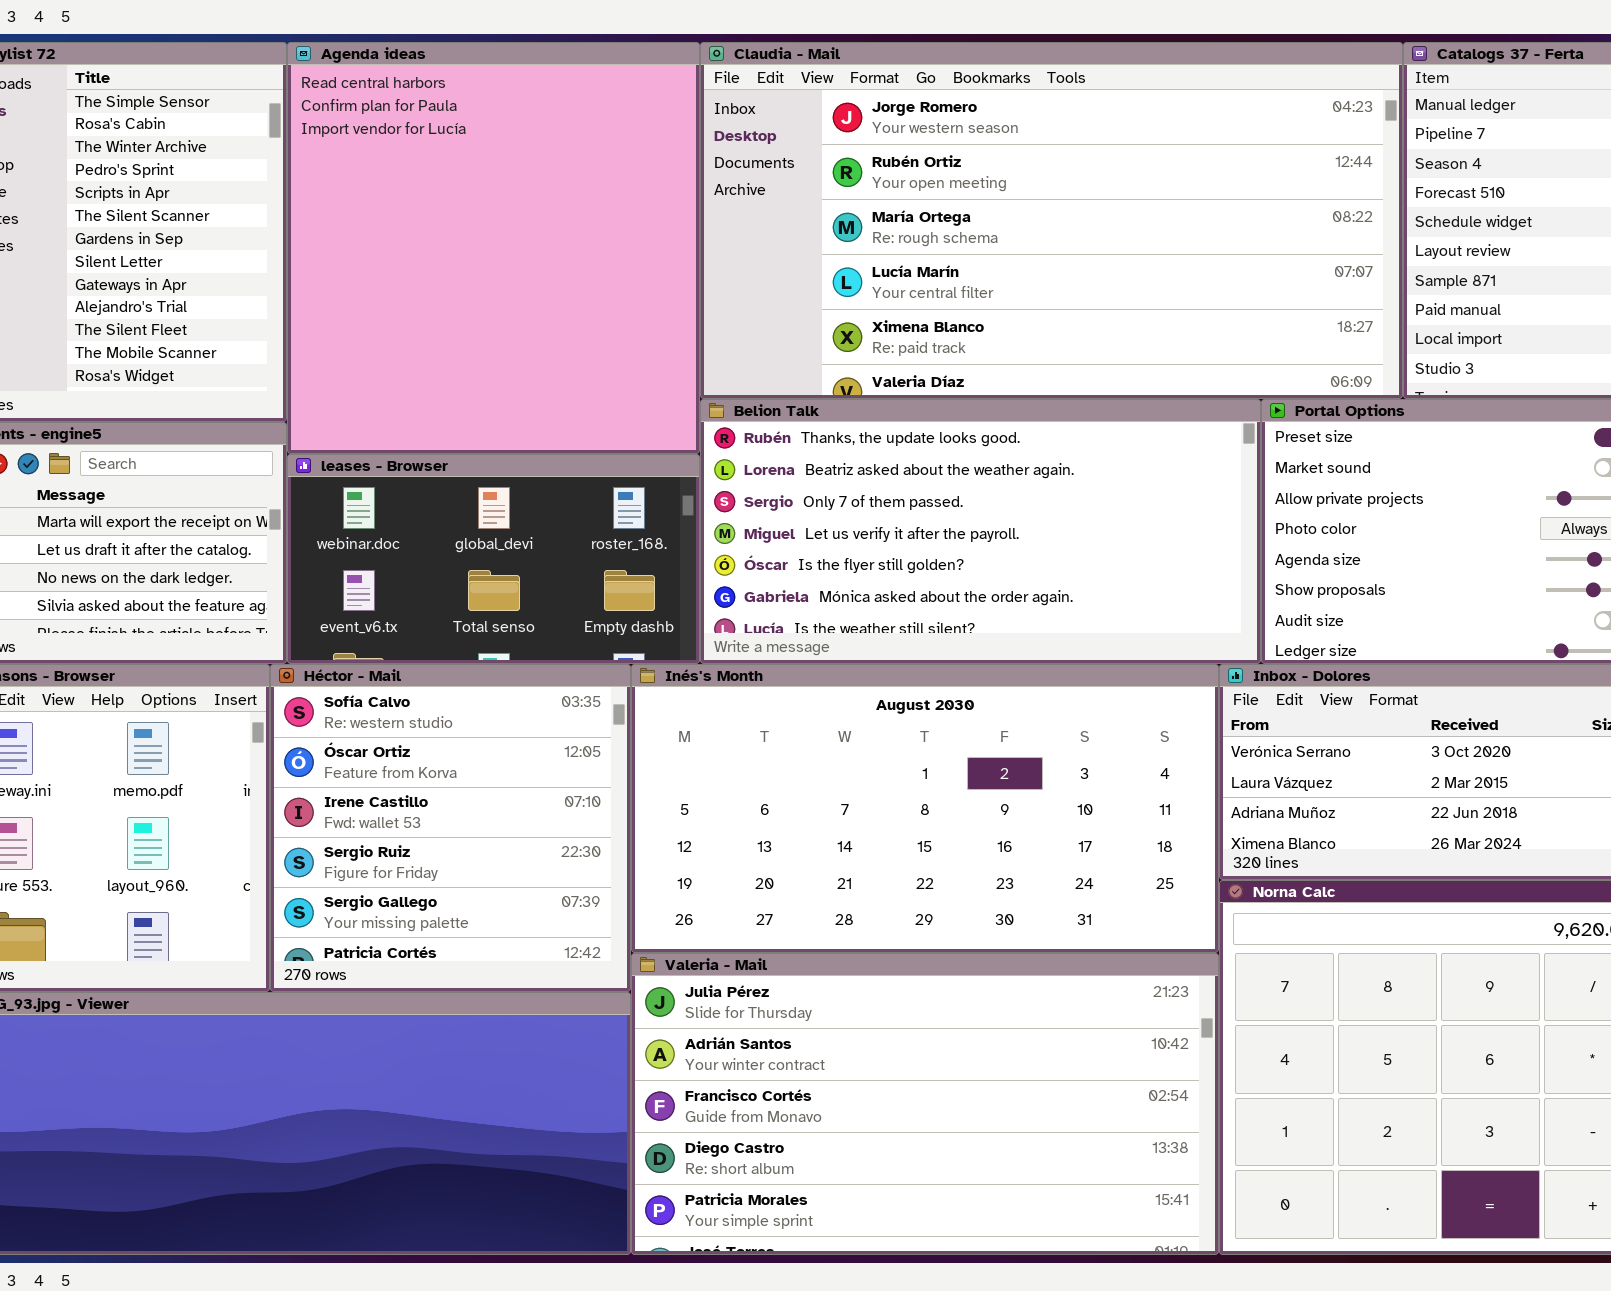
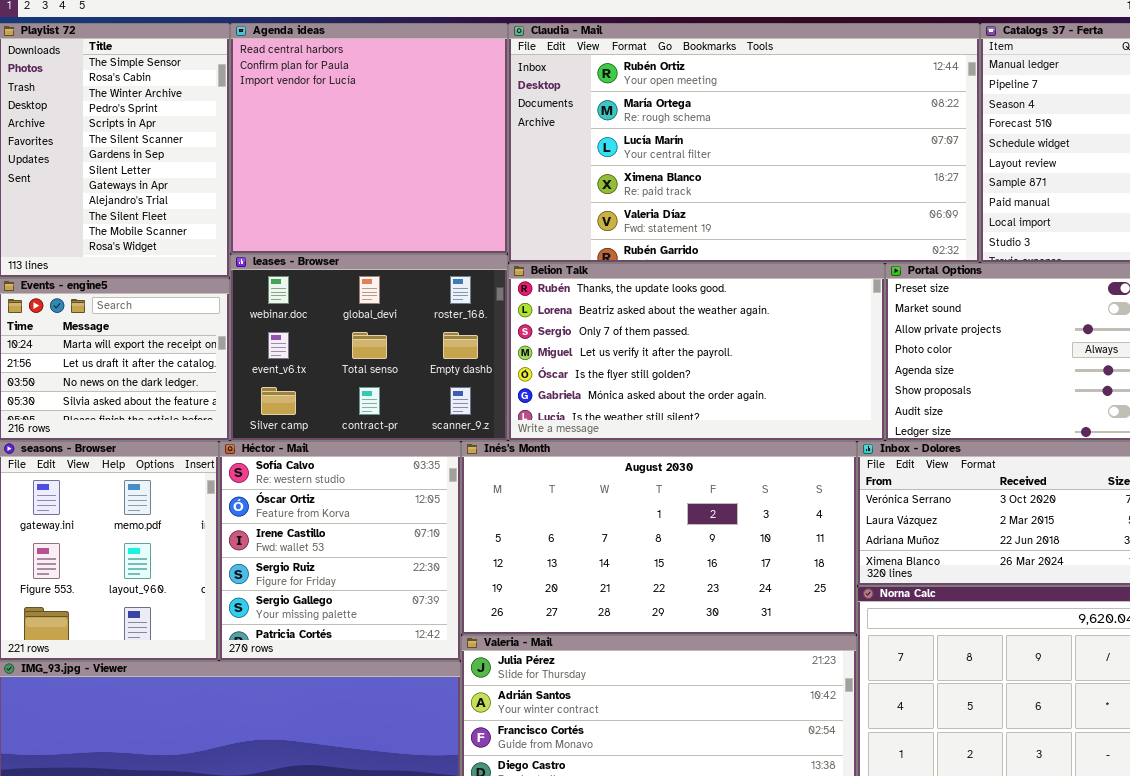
Agenda ideas: [287,42,700,454] -> [230,23,508,254], resized
Claudia - Mail: [700,42,1403,399] -> [508,23,980,263], scrolled down 1 row
leases - Browser: [287,454,700,664] -> [230,254,508,441], resized

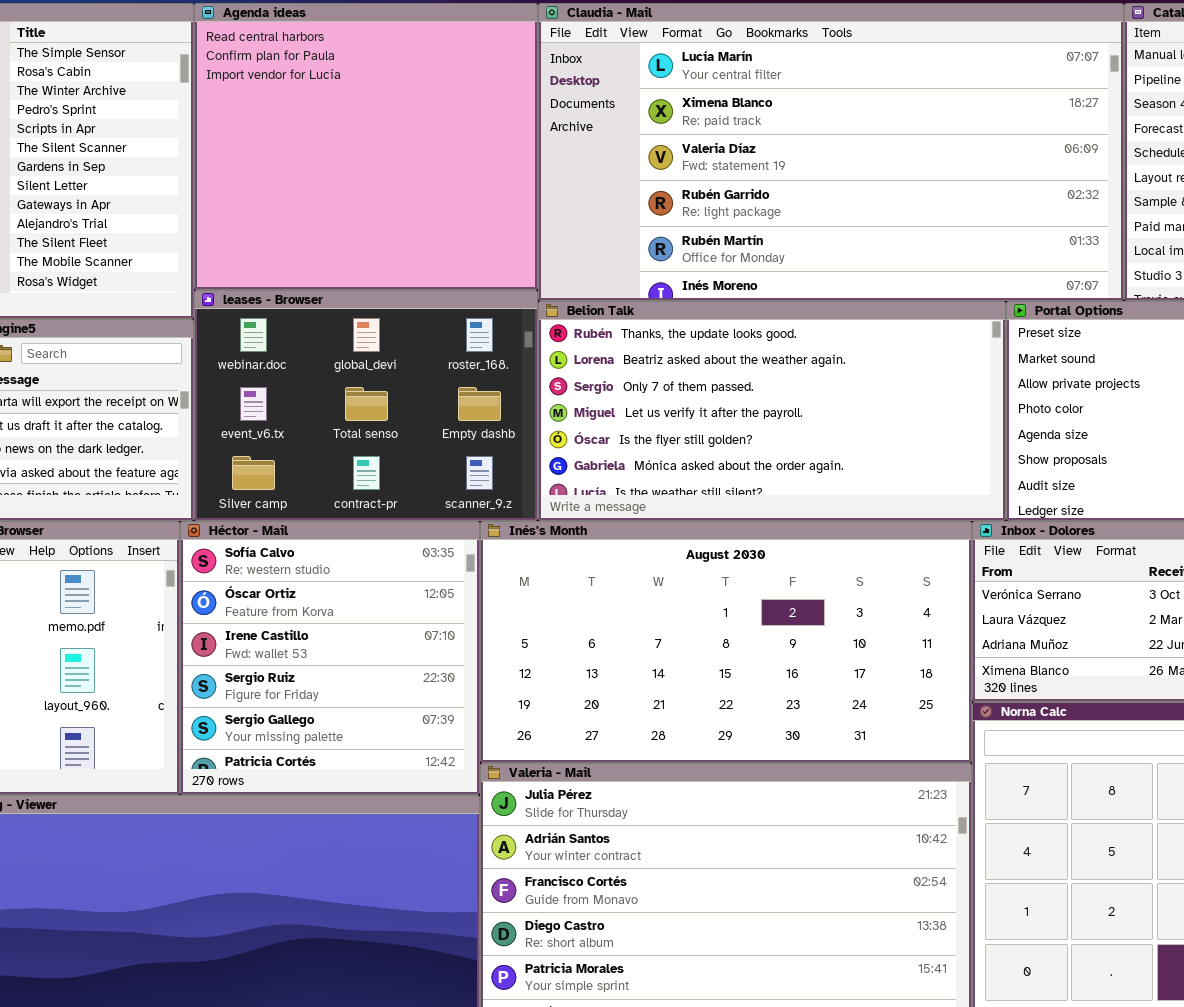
Claudia - Mail: [508,23,980,263] -> [538,3,1124,301], scrolled down 2 rows

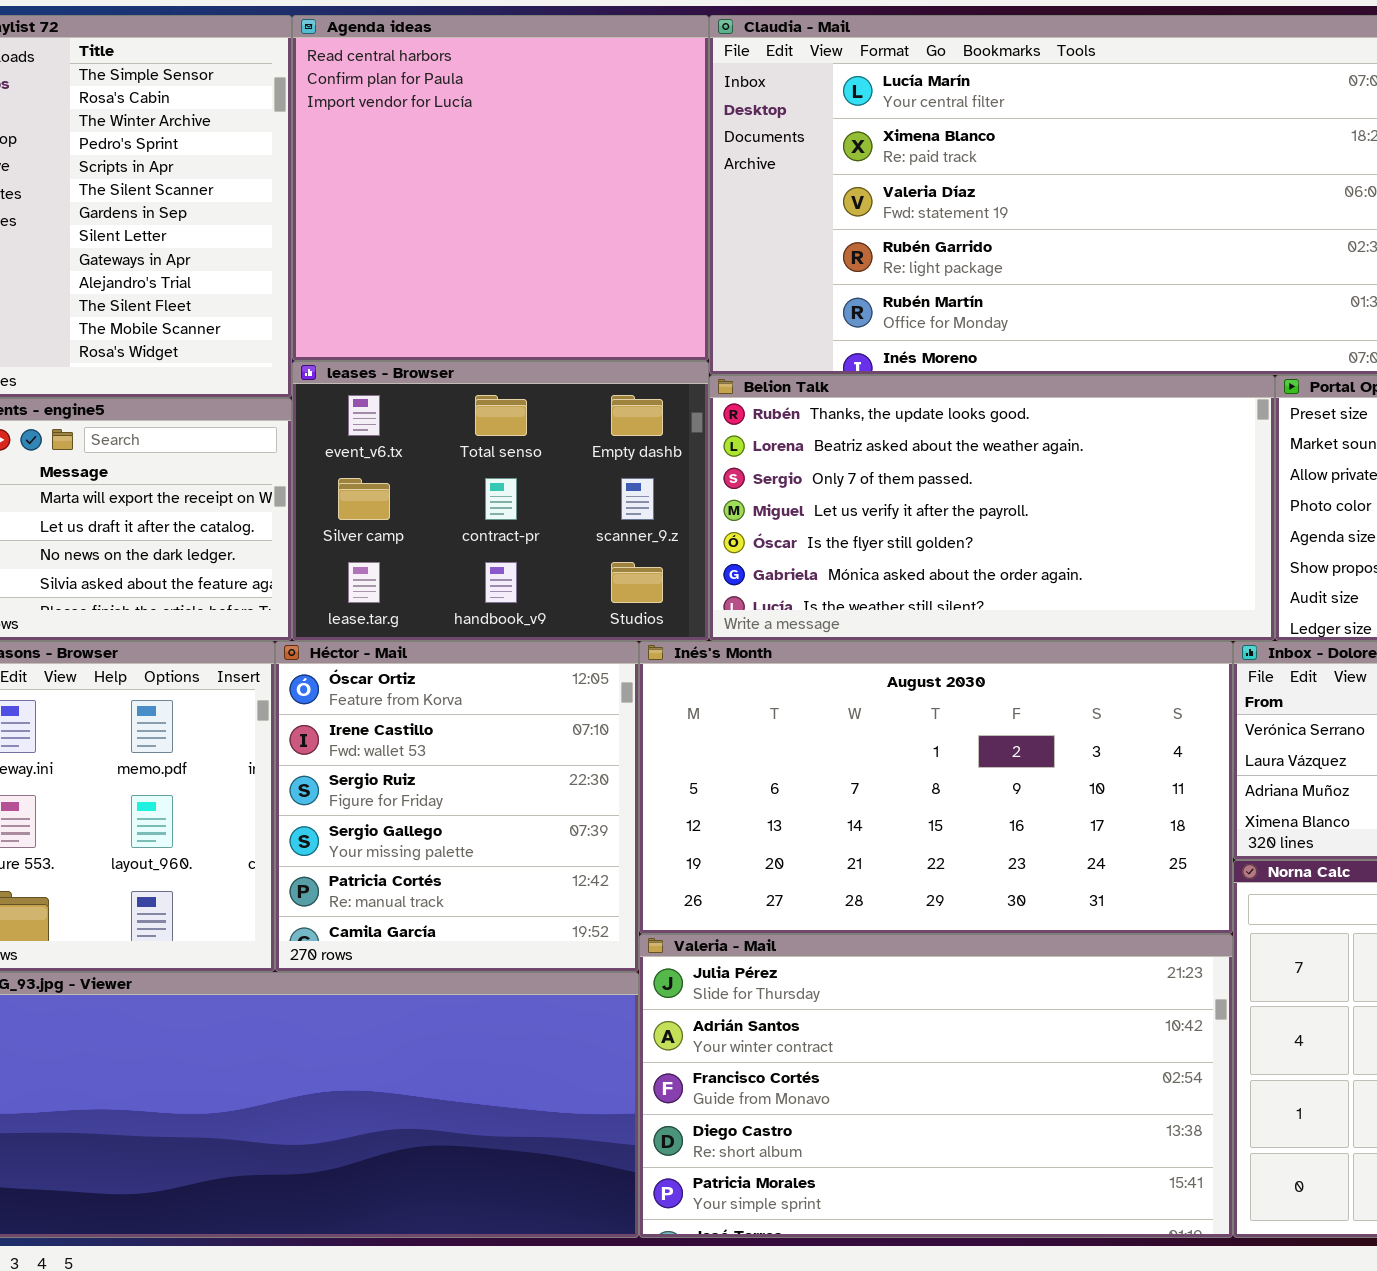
leases - Browser: [194,290,538,521] -> [292,361,709,641], scrolled down 1 row
Héctor - Mail: [180,521,480,795] -> [275,641,639,972], scrolled down 1 row

